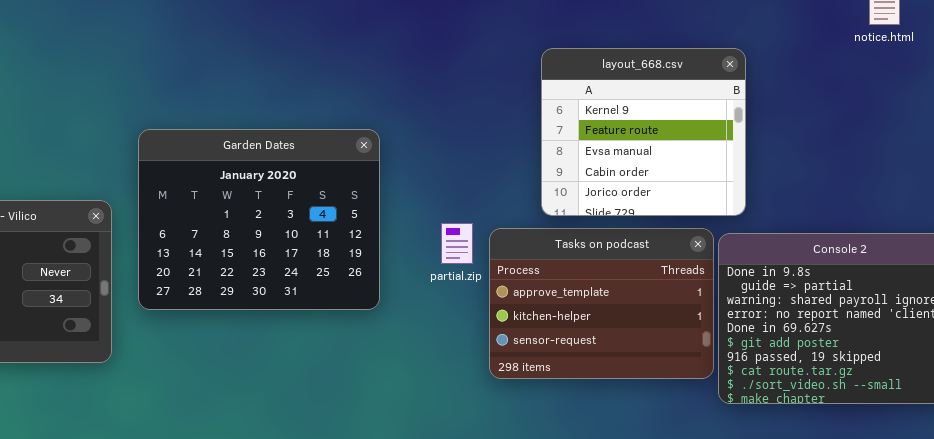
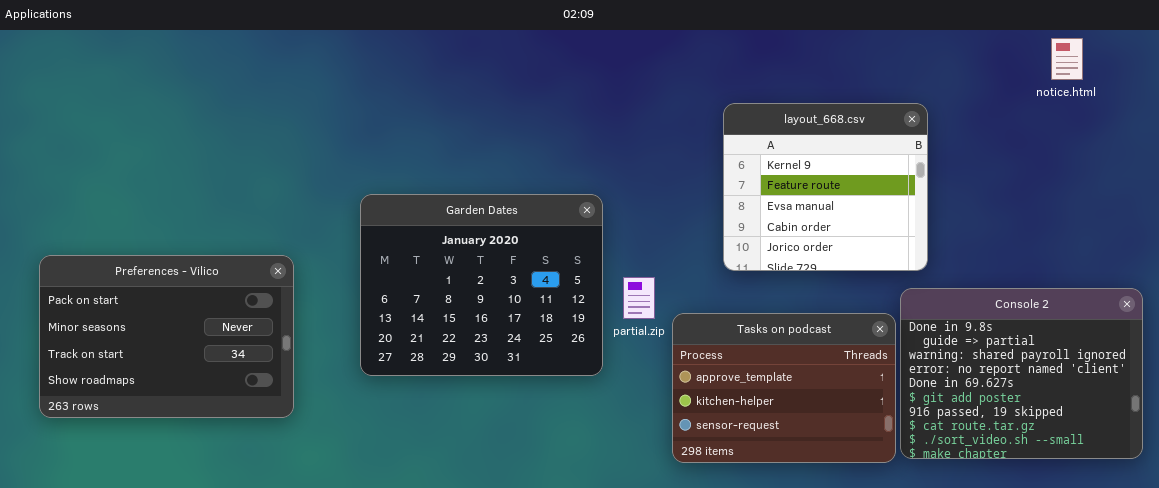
Garden Dates: [138,129,380,310] -> [360,194,603,376], moved
Tasks on podcast: [489,228,714,379] -> [672,313,896,463], moved

